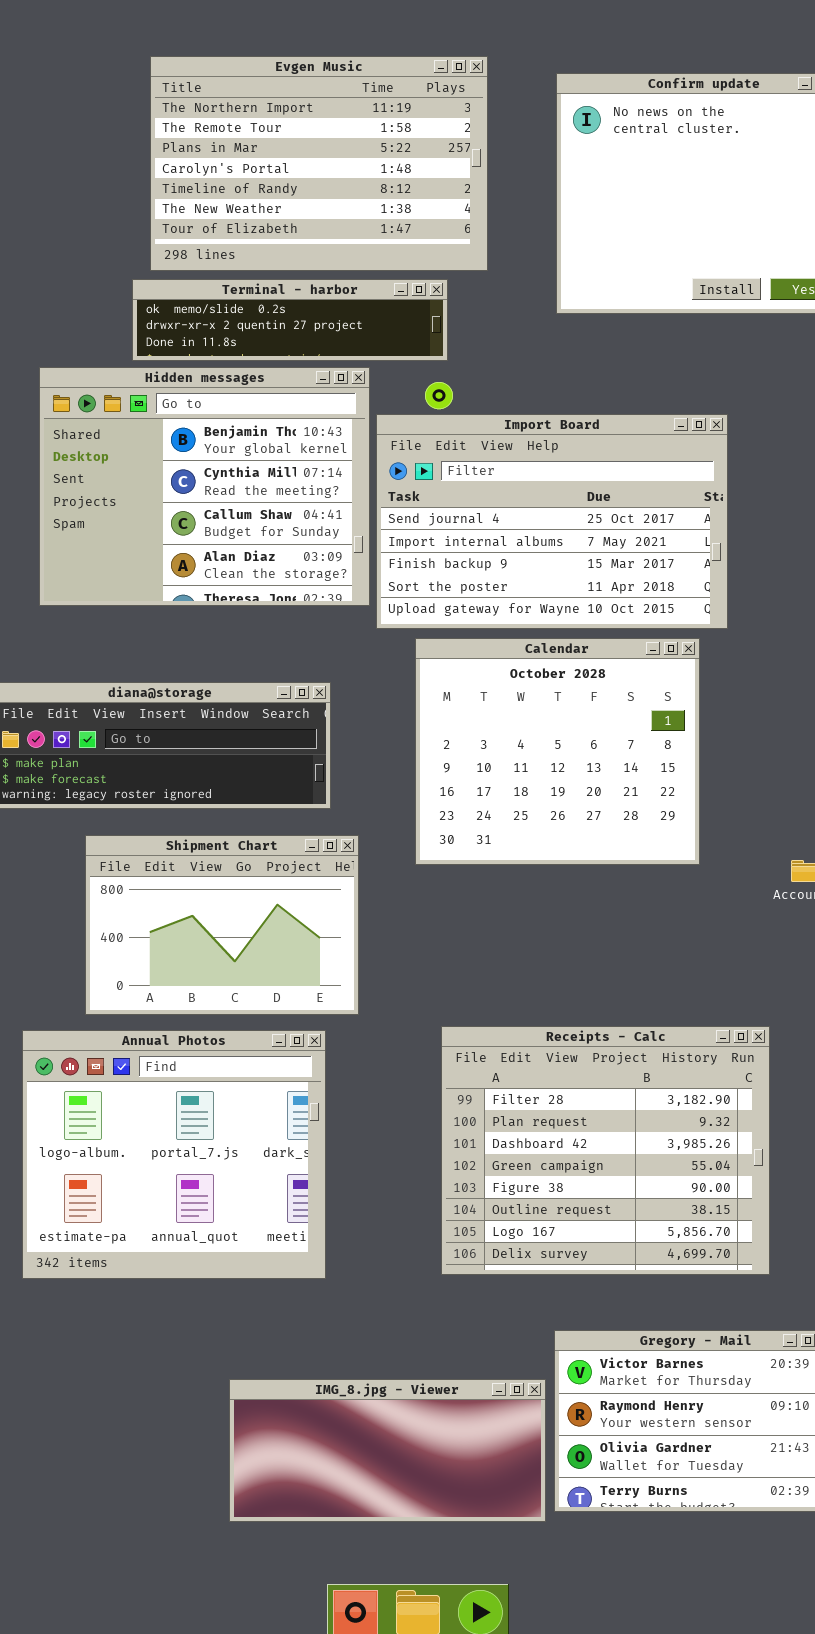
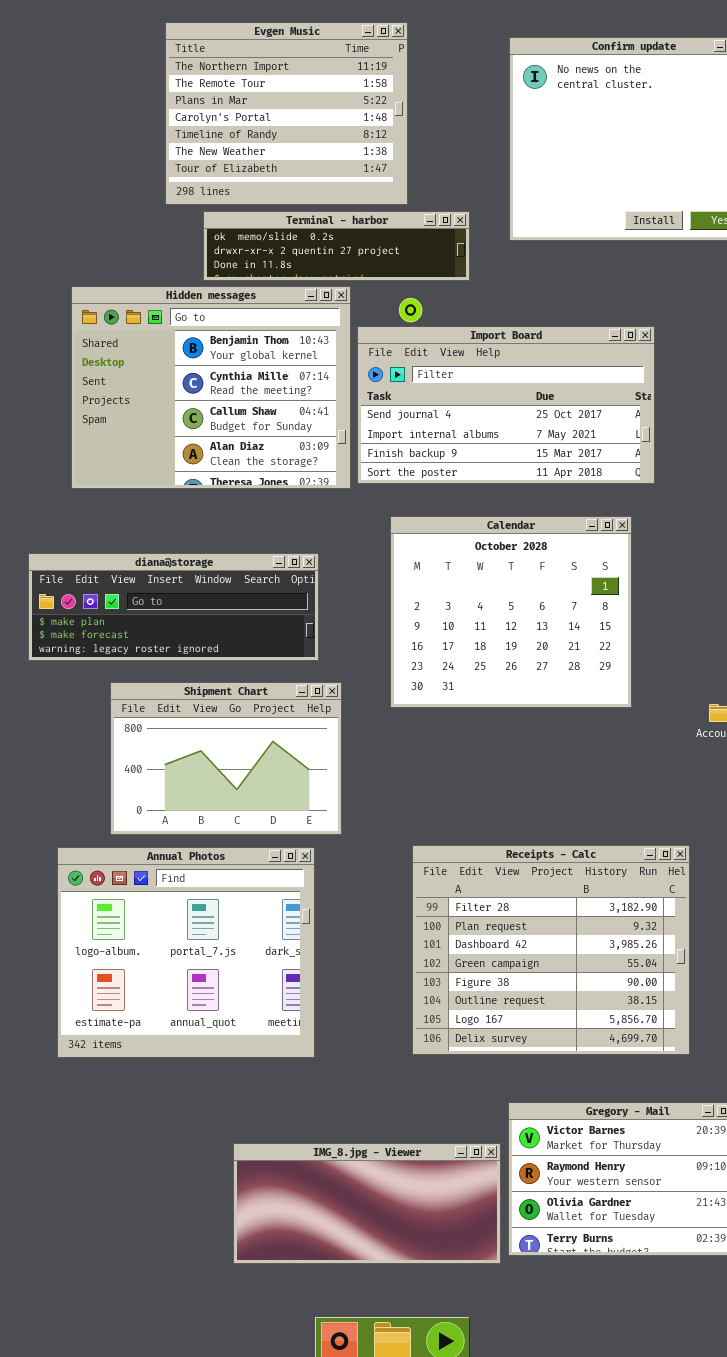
Evgen Music: [150,56,488,271] -> [165,22,408,205], resized
Terminal - harbor: [132,279,448,361] -> [203,211,470,281], moved
Import Board: [376,414,728,629] -> [357,326,655,484], resized

